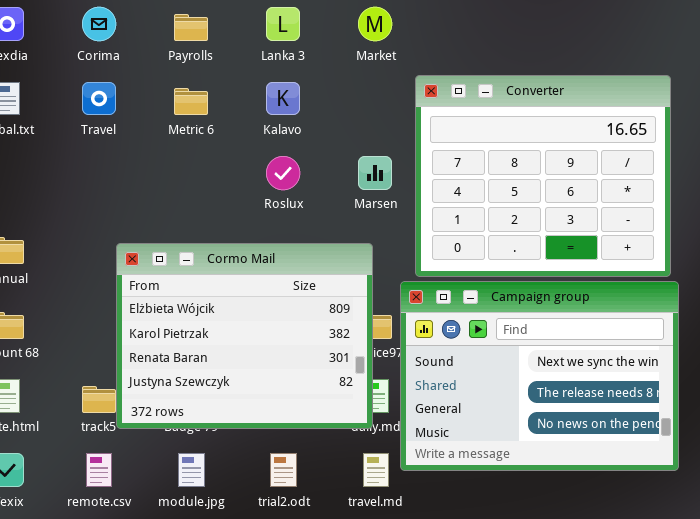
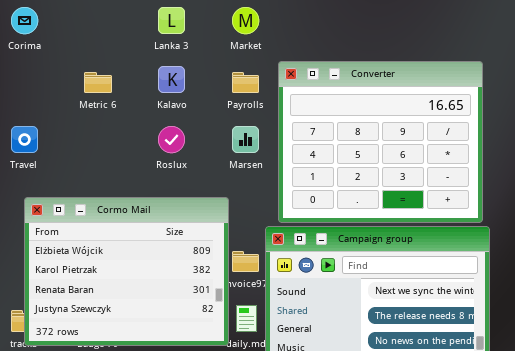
Payrolls: [174,14,208,41] -> [232,72,259,93], moved
Travel: [82,82,116,115] -> [11,126,38,153], moved
Cormo Mail: [116,243,373,429] -> [24,197,229,346], moved

